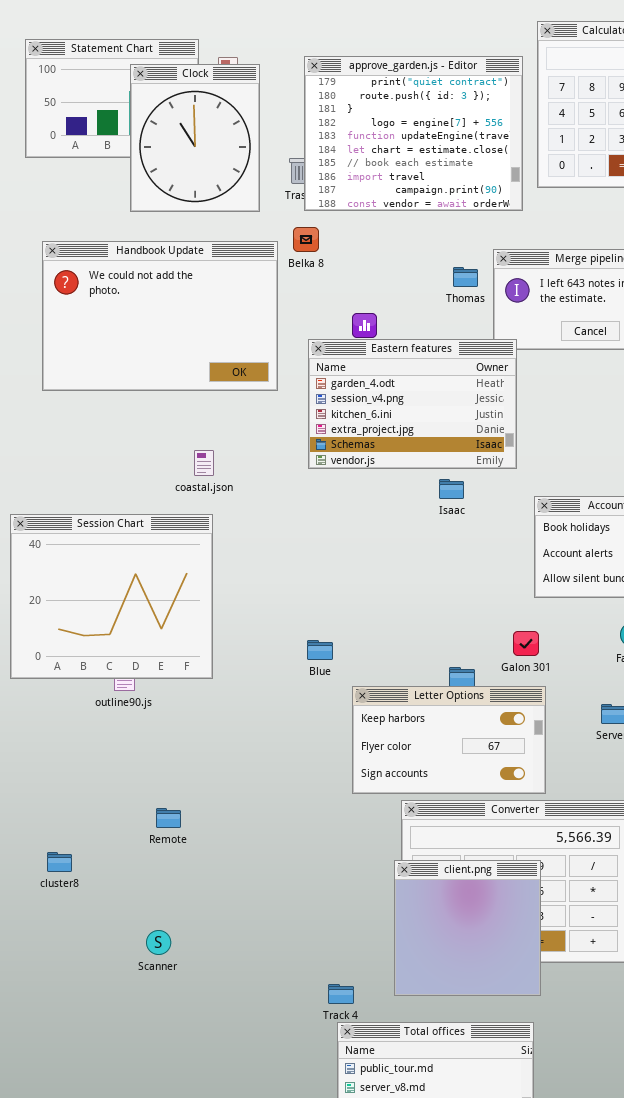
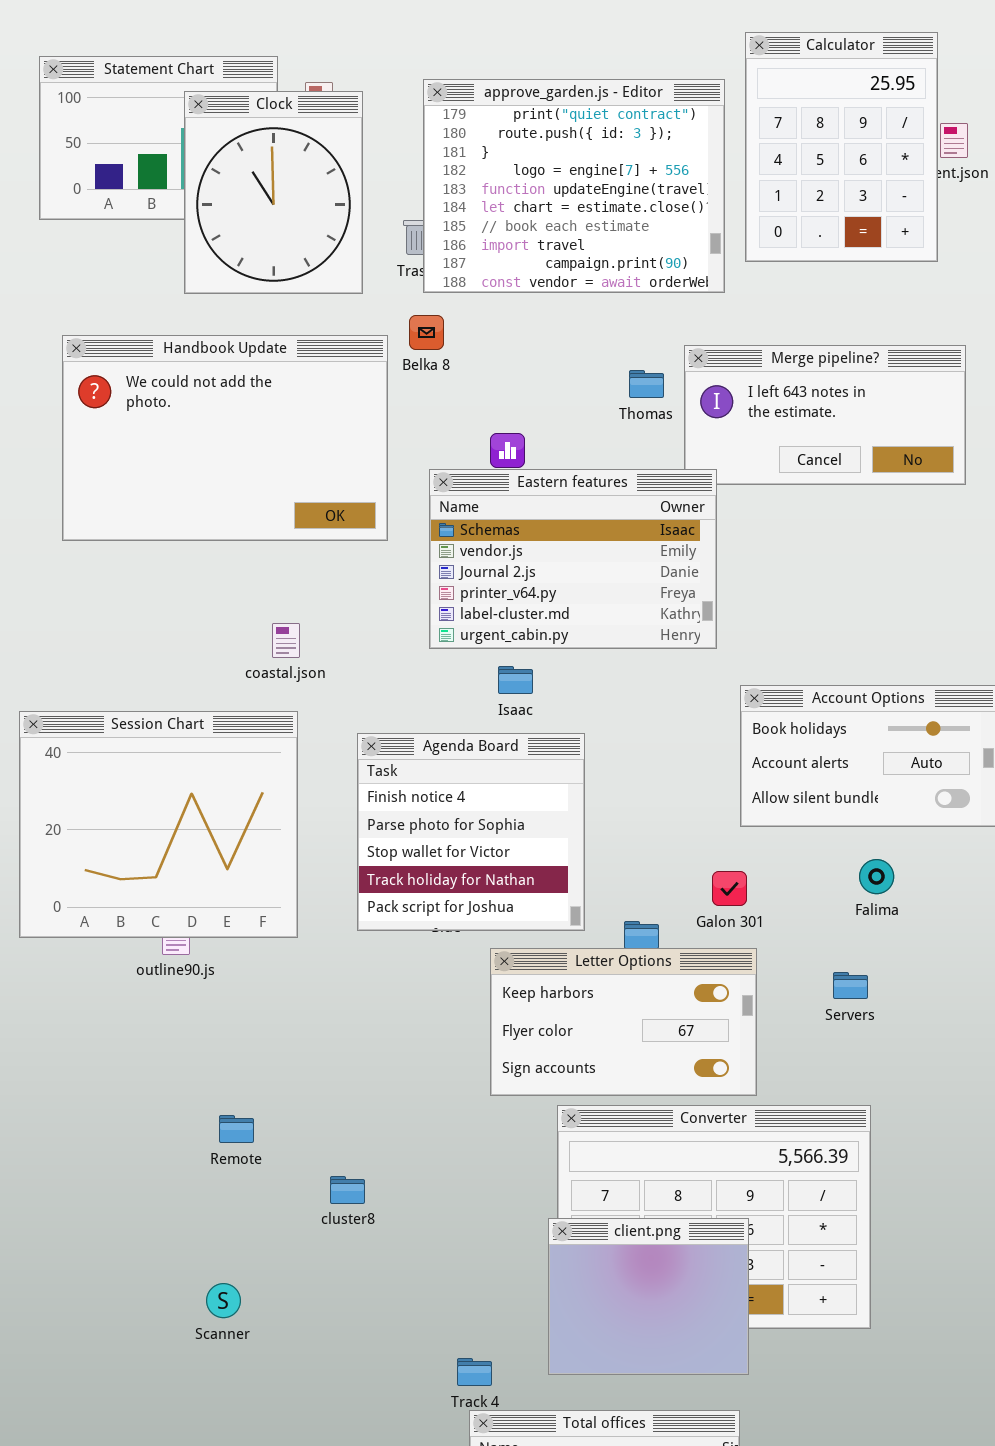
Eastern features: [308,339,517,469] -> [429,469,717,649], scrolled down 4 rows
Isaac: [439,479,464,499] -> [498,666,533,694], moved
Agenda Board: none -> [357,733,585,931], opened
cluster8: [47,852,72,872] -> [330,1176,365,1204], moved
client.png: [394,860,541,996] -> [548,1218,749,1375], resized

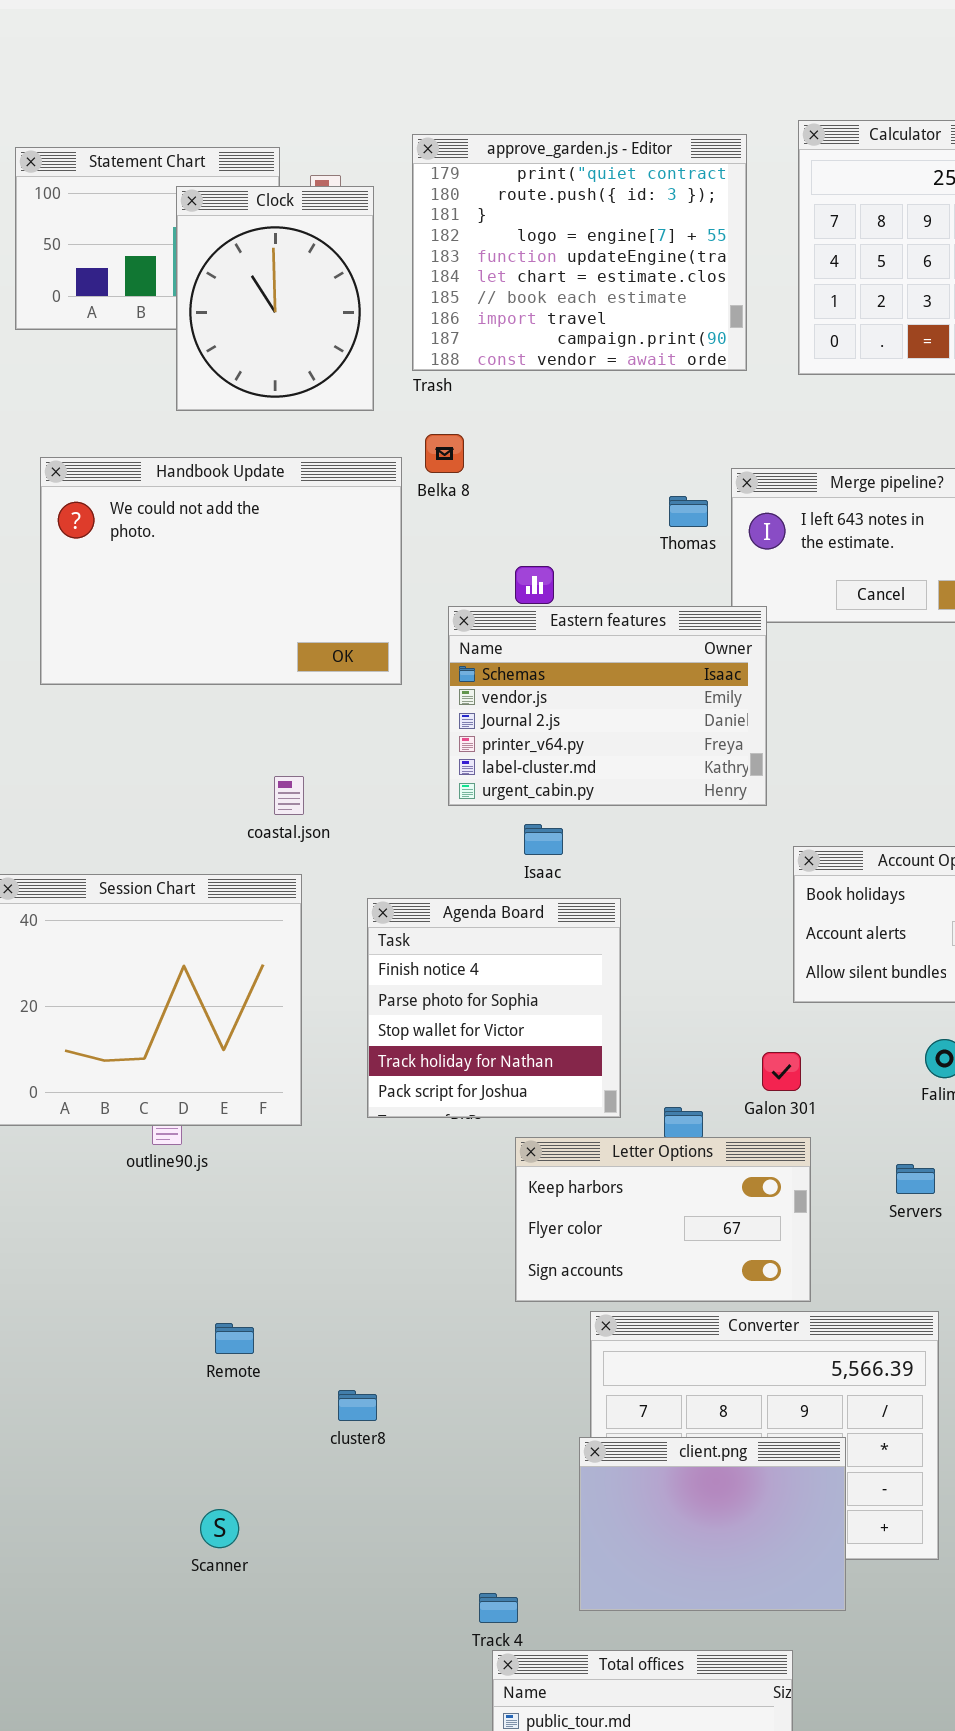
approve_garden.js - Editor: [423,79,725,293] -> [412,134,747,371], moved
client.png: [548,1218,749,1375] -> [579,1437,846,1611], resized

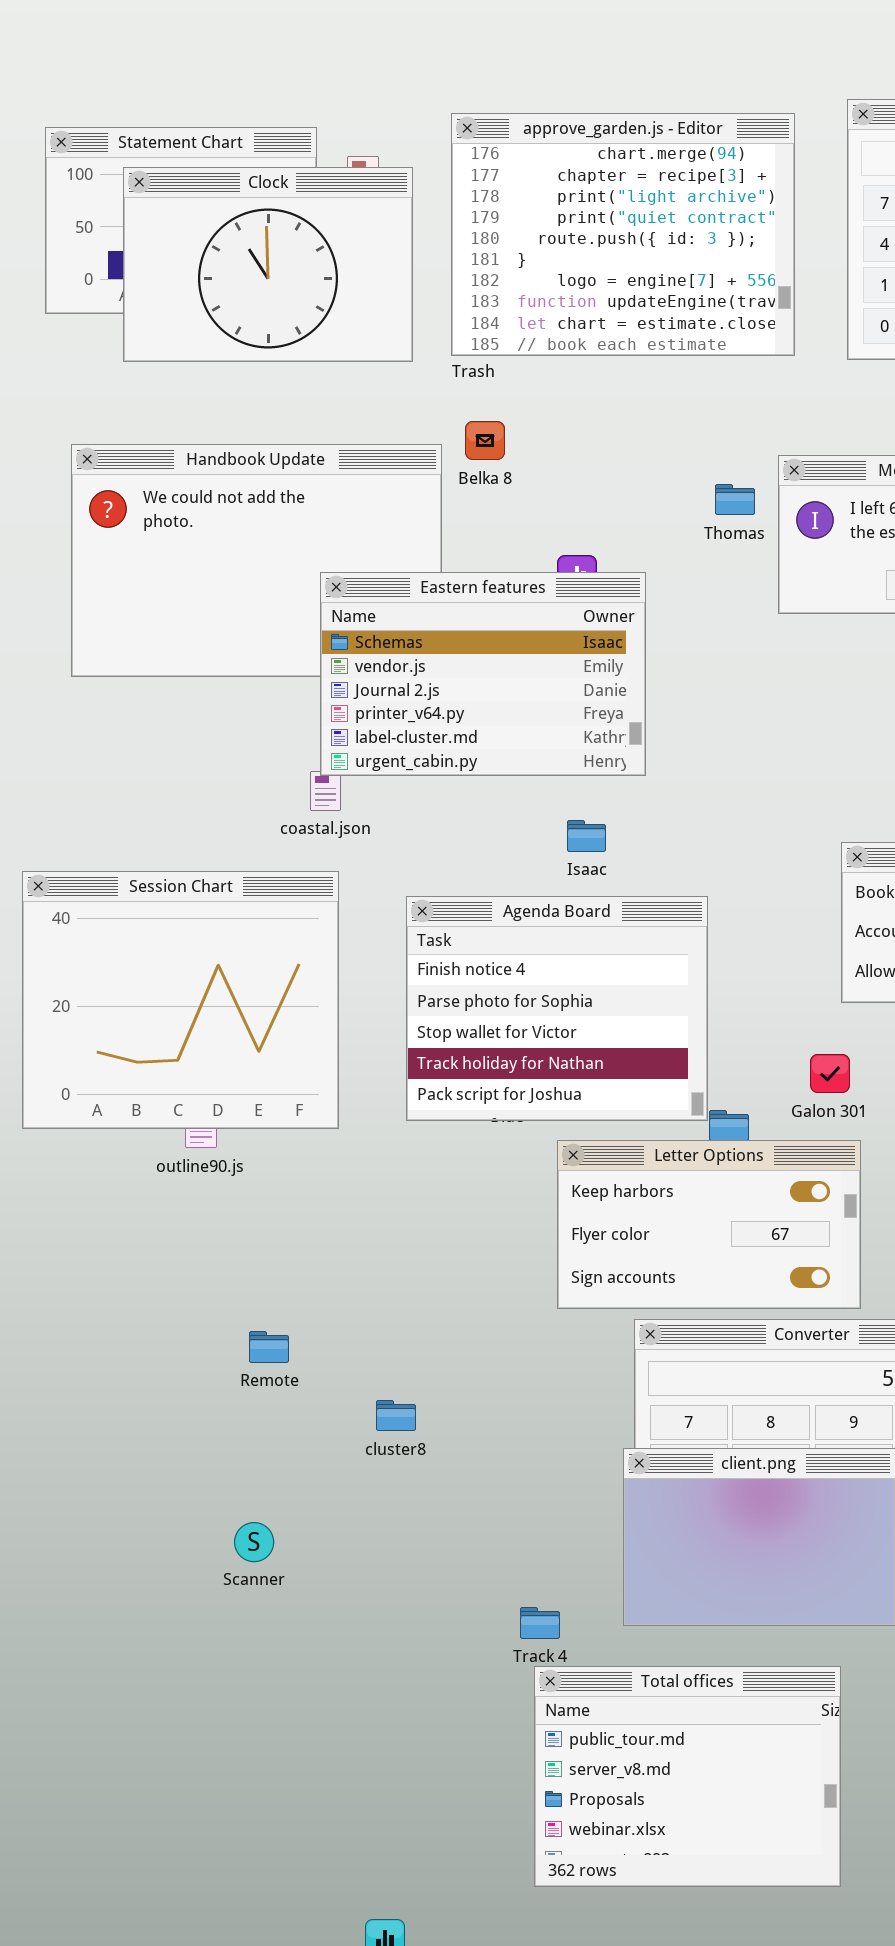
approve_garden.js - Editor: [412,134,747,371] -> [451,113,795,356], scrolled up 3 rows
Clock: [176,186,374,411] -> [123,167,413,362], resized
Eastern features: [448,606,767,806] -> [320,572,646,776], moved
Agenda Board: [367,898,621,1118] -> [406,896,708,1121], resized

